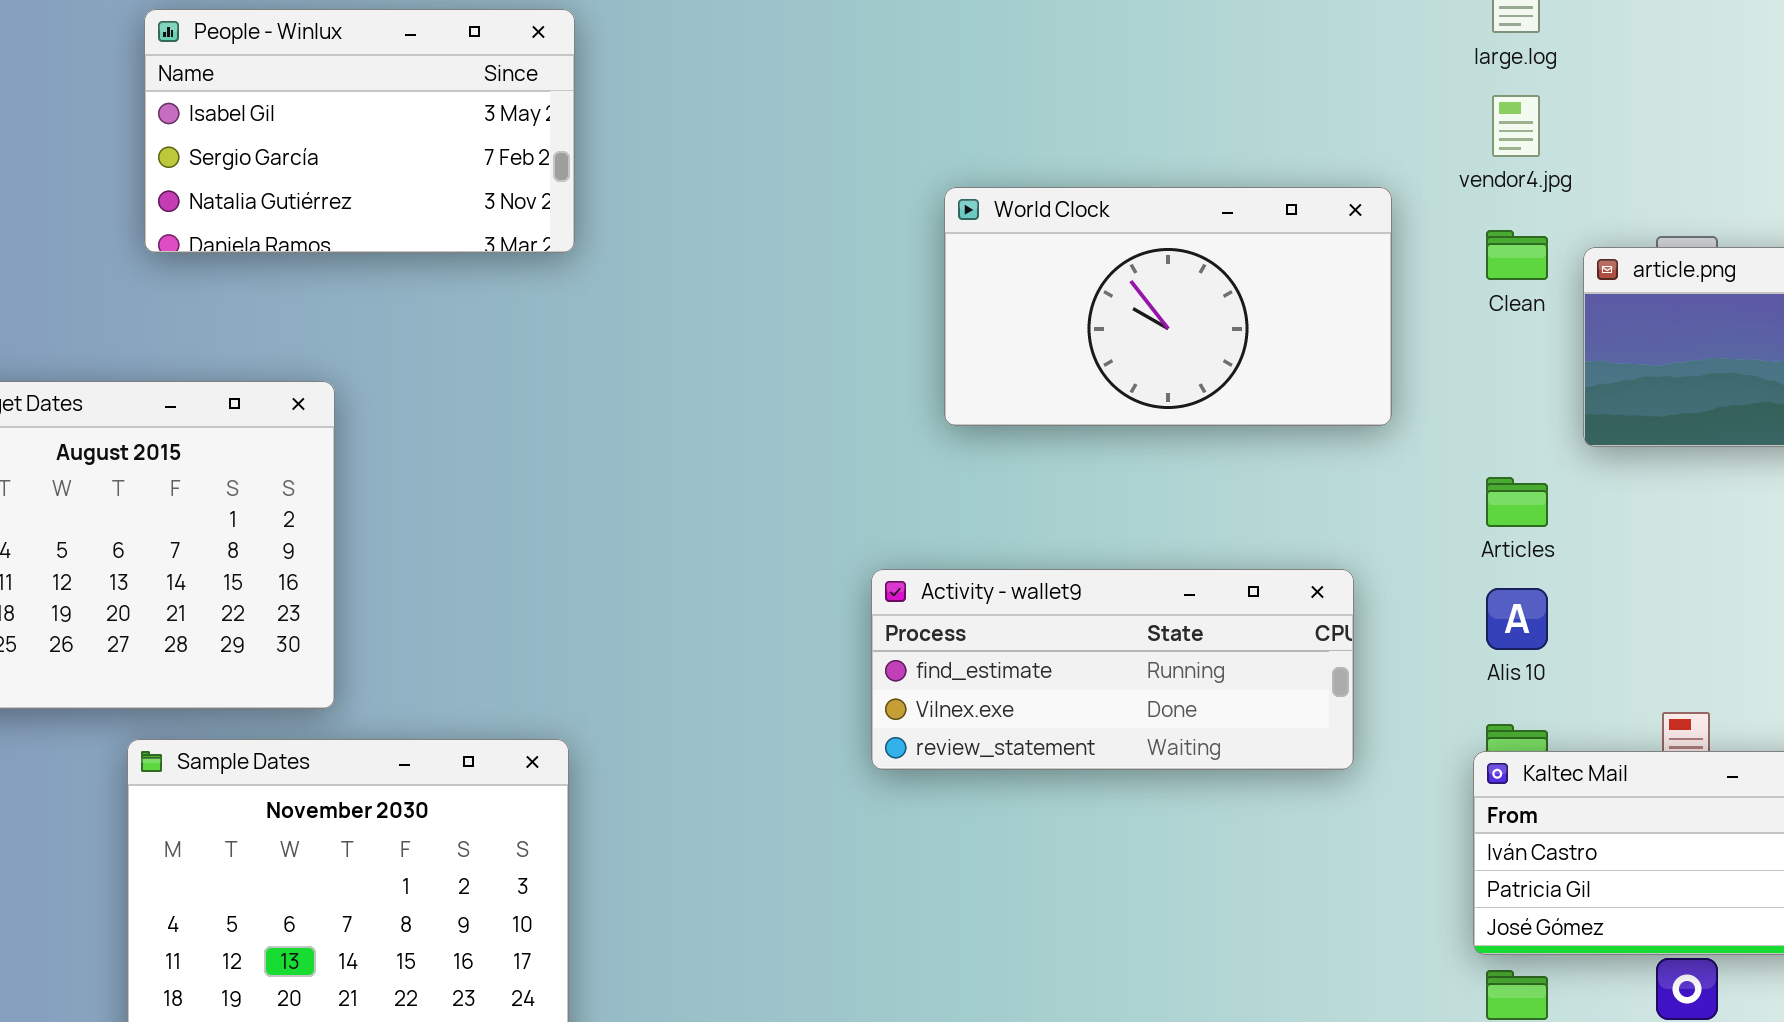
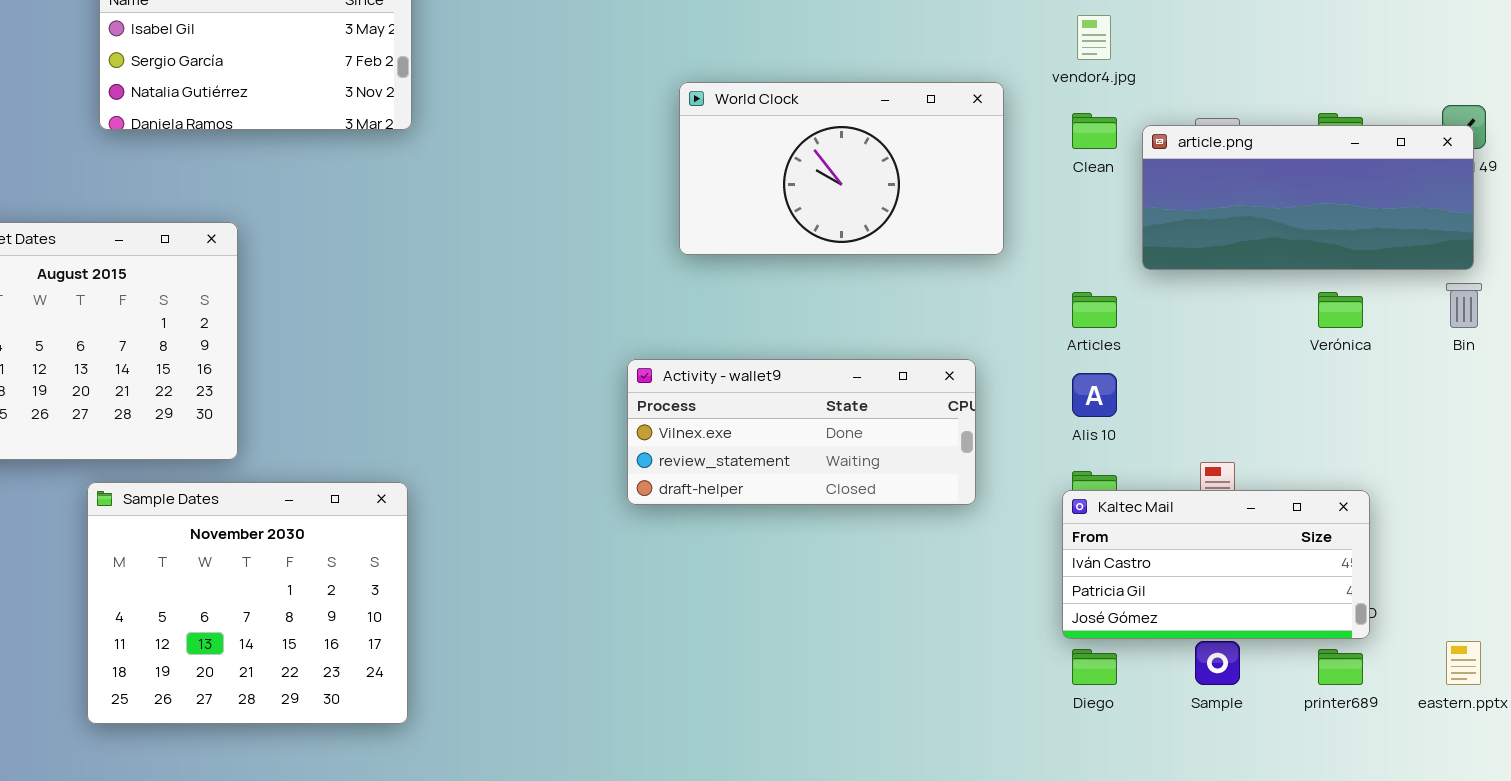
Activity - wallet9: [871,569,1354,770] -> [627,359,976,505], scrolled down 1 row

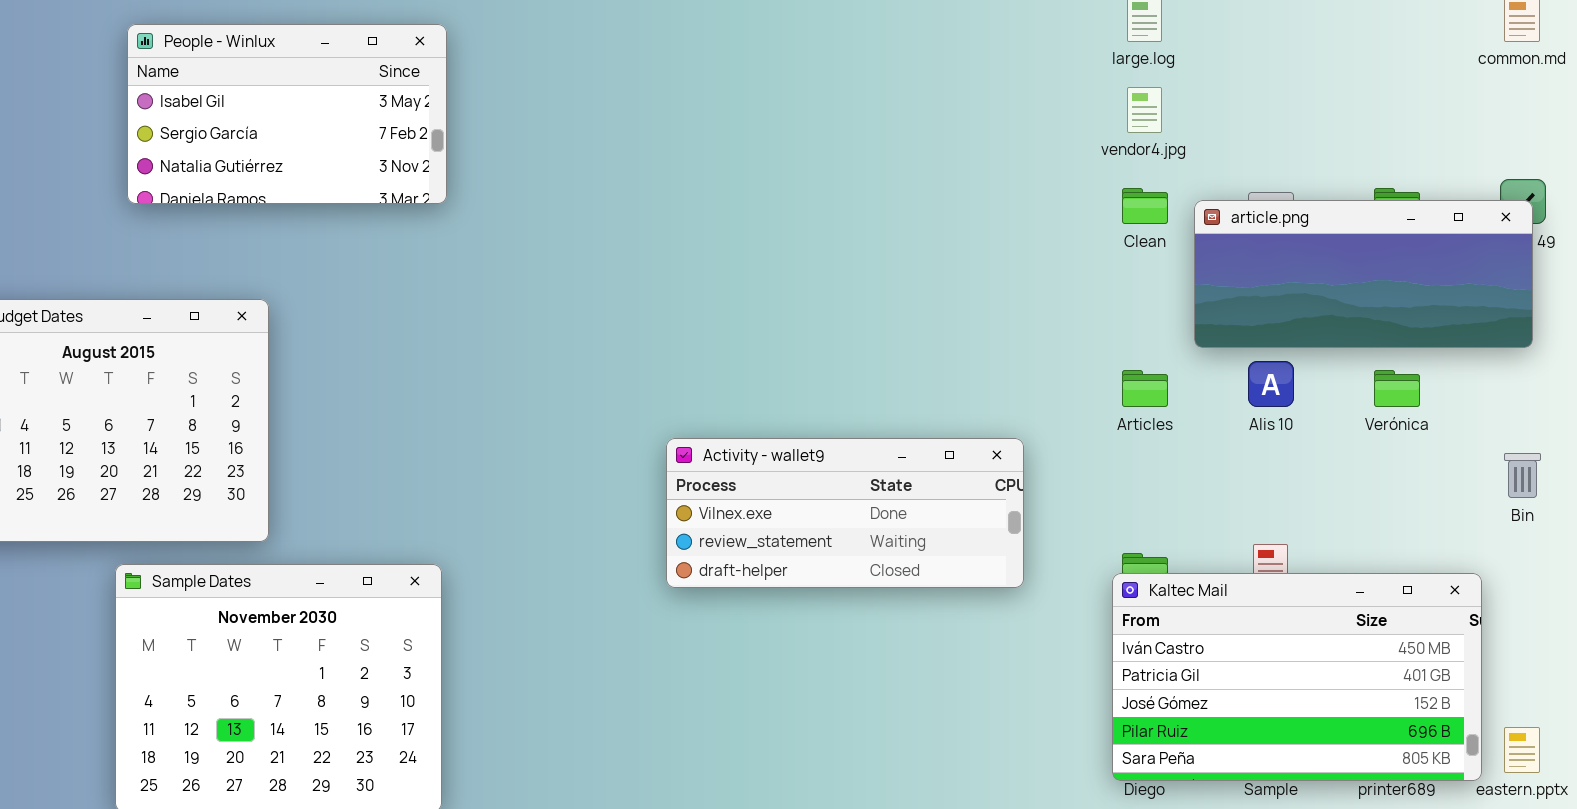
World Clock: [679,82,1004,255] -> none, closed
Bin: [1446,283,1482,328] -> [1504,453,1541,498], moved
Alis 10: [1072,373,1117,417] -> [1248,361,1294,407], moved
Kaltec Mail: [1062,490,1370,639] -> [1112,573,1482,781], resized

